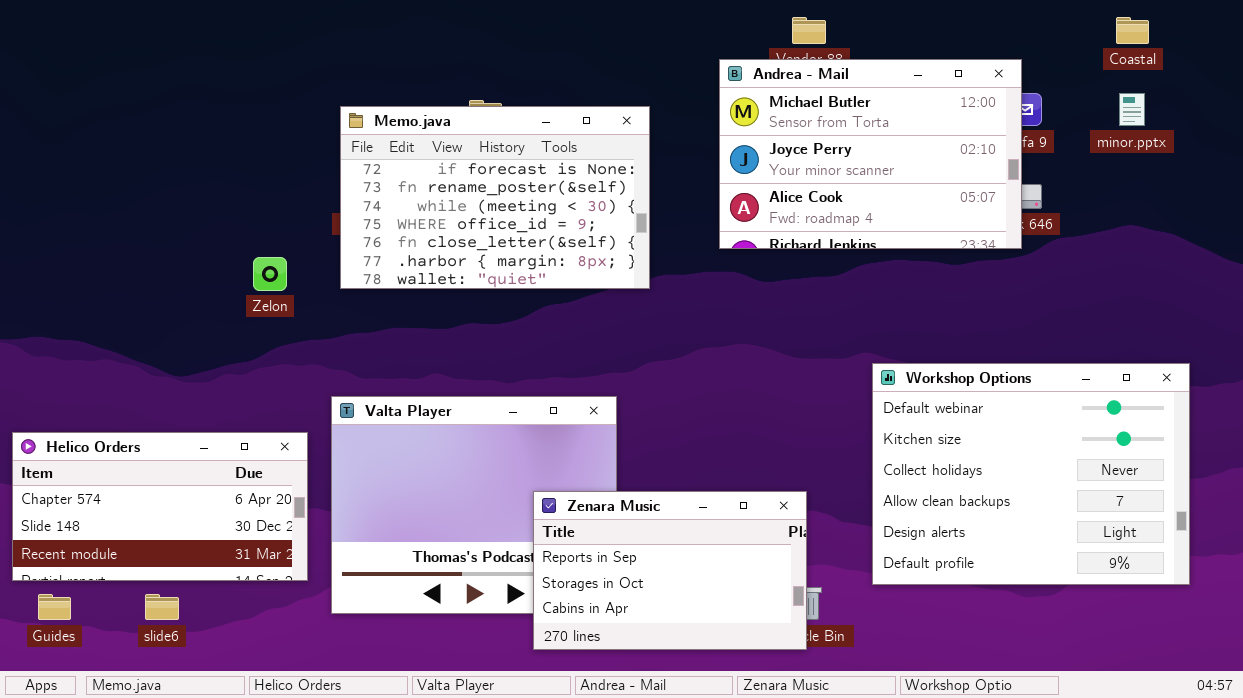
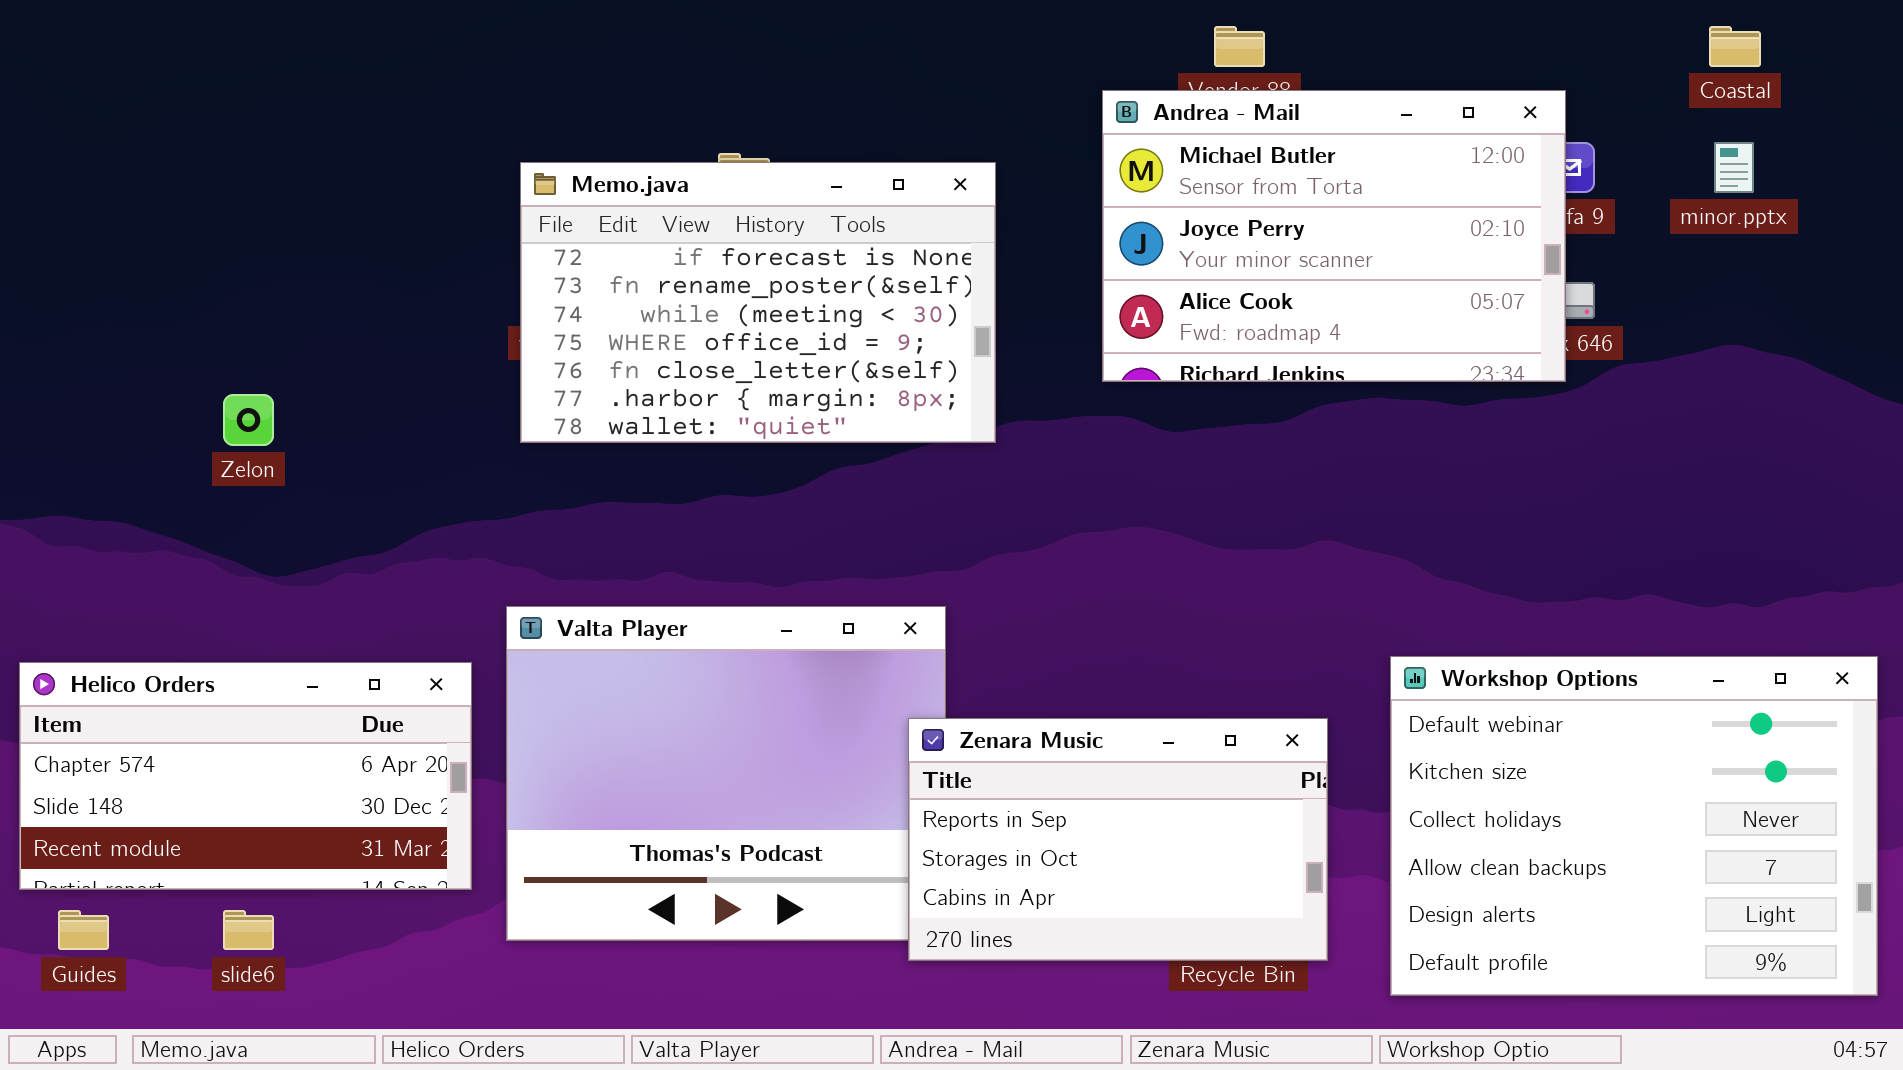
Zelon: [253,257,287,291] -> [223,394,274,446], moved
Workshop Options: [872,363,1190,585] -> [1390,656,1878,996], moved
Zenara Music: [533,491,807,650] -> [908,718,1328,961], moved

